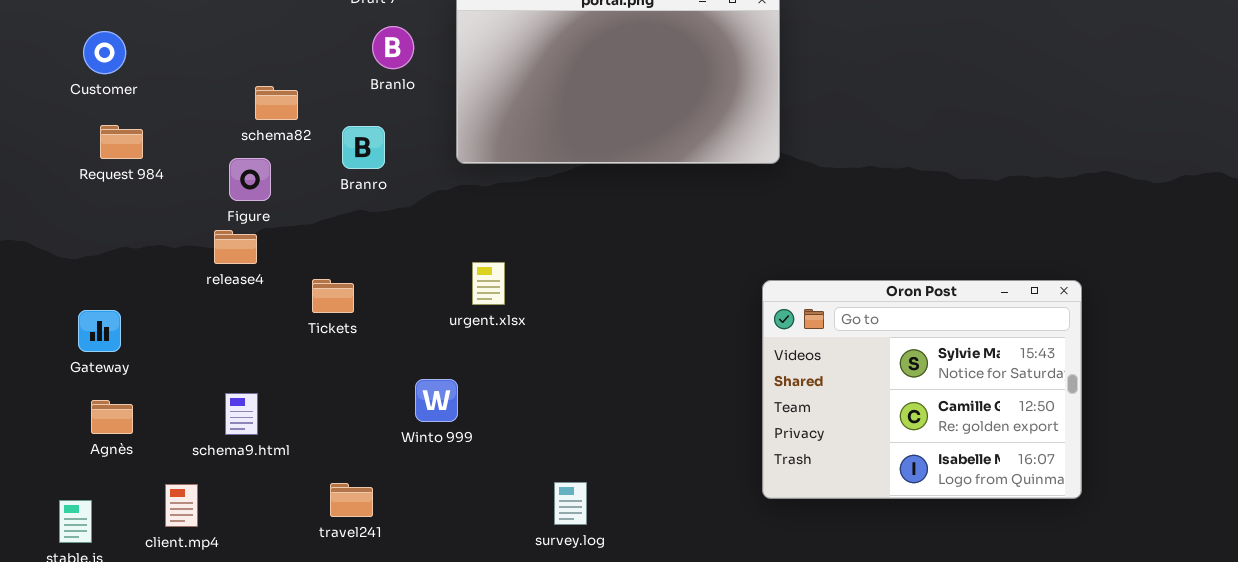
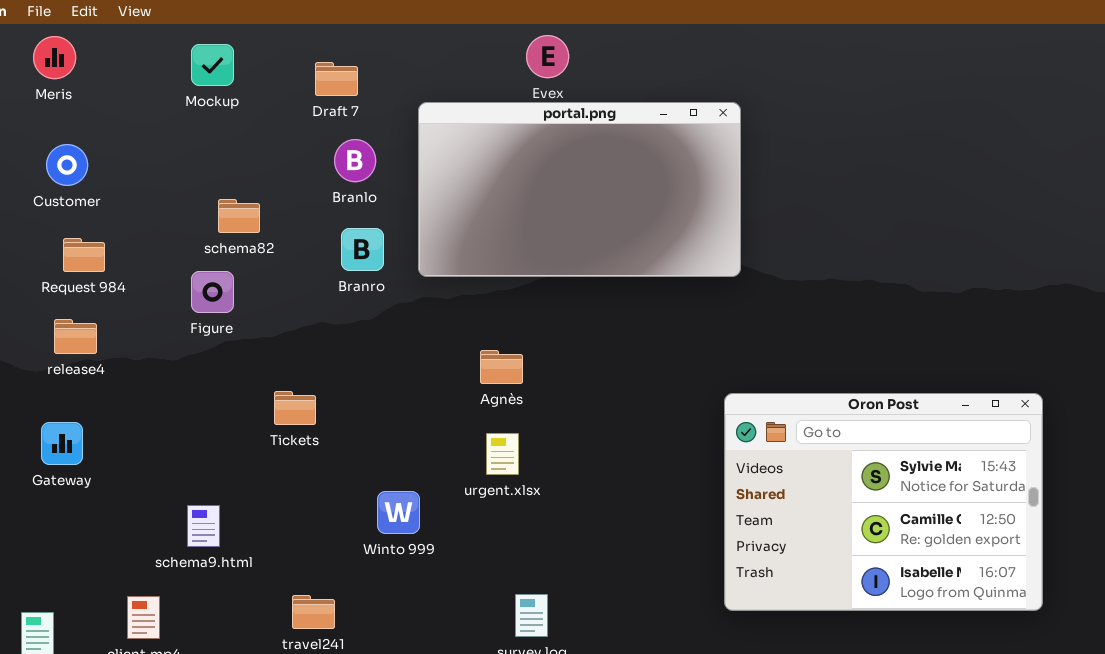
Branro: [342,126,385,169] -> [341,228,384,271], moved
release4: [214,230,257,264] -> [54,319,97,354], moved
urgent.xlsx: [472,262,505,305] -> [486,433,519,475], moved
Agnès: [91,400,133,434] -> [480,350,523,384], moved

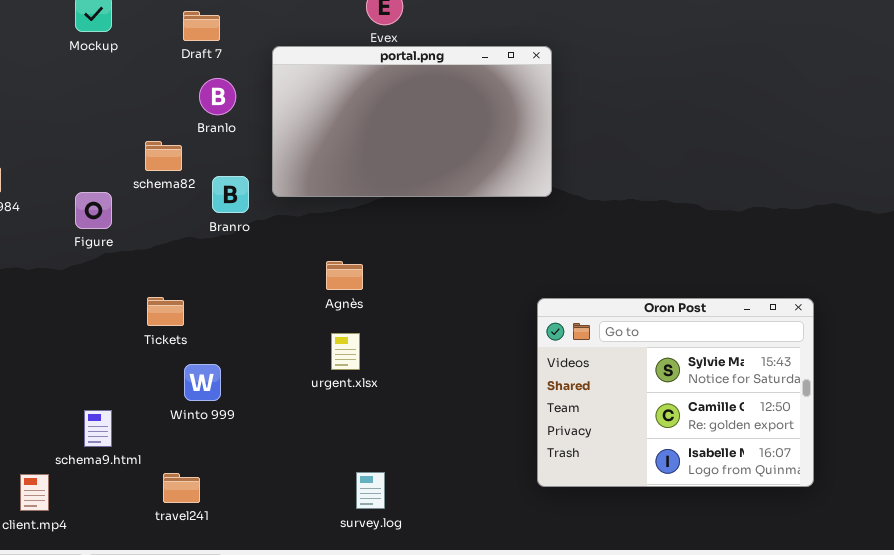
schema82: [218,199,260,233] -> [145,141,182,171], moved
Branro: [341,228,384,271] -> [212,176,249,213], moved
Winto 999: [377,491,420,534] -> [184,364,221,401], moved
schema9.html: [187,505,220,547] -> [84,410,112,447], moved

